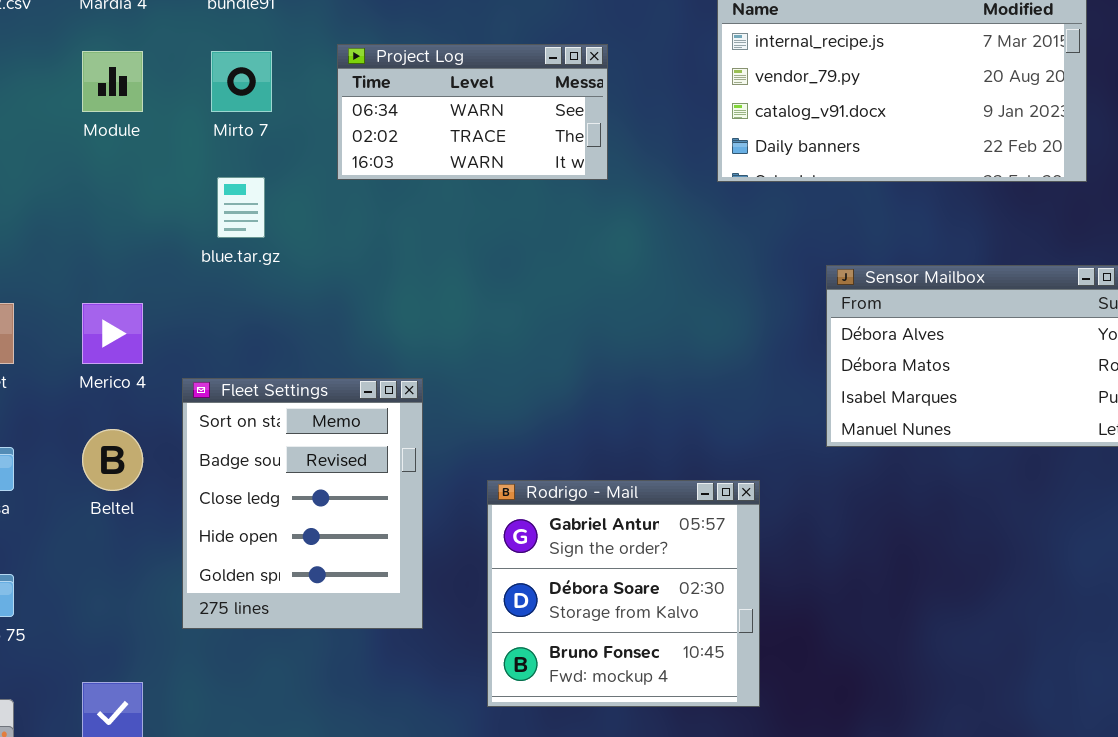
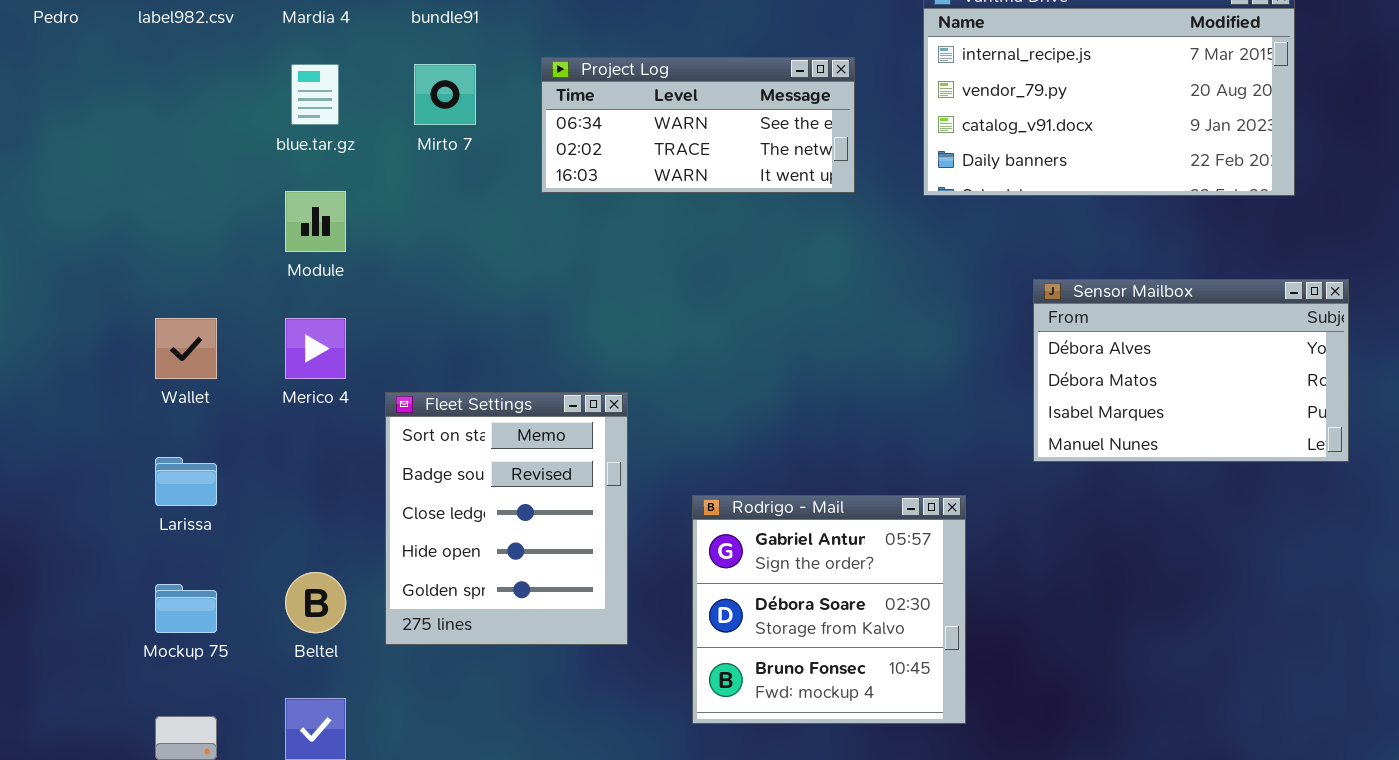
Project Log: [337,44,608,180] -> [541,57,855,193], resized
Module: [82,51,143,112] -> [285,191,346,252], moved
blue.tar.gz: [217,177,265,238] -> [291,64,339,125], moved
Beltel: [82,429,143,491] -> [285,572,346,633], moved

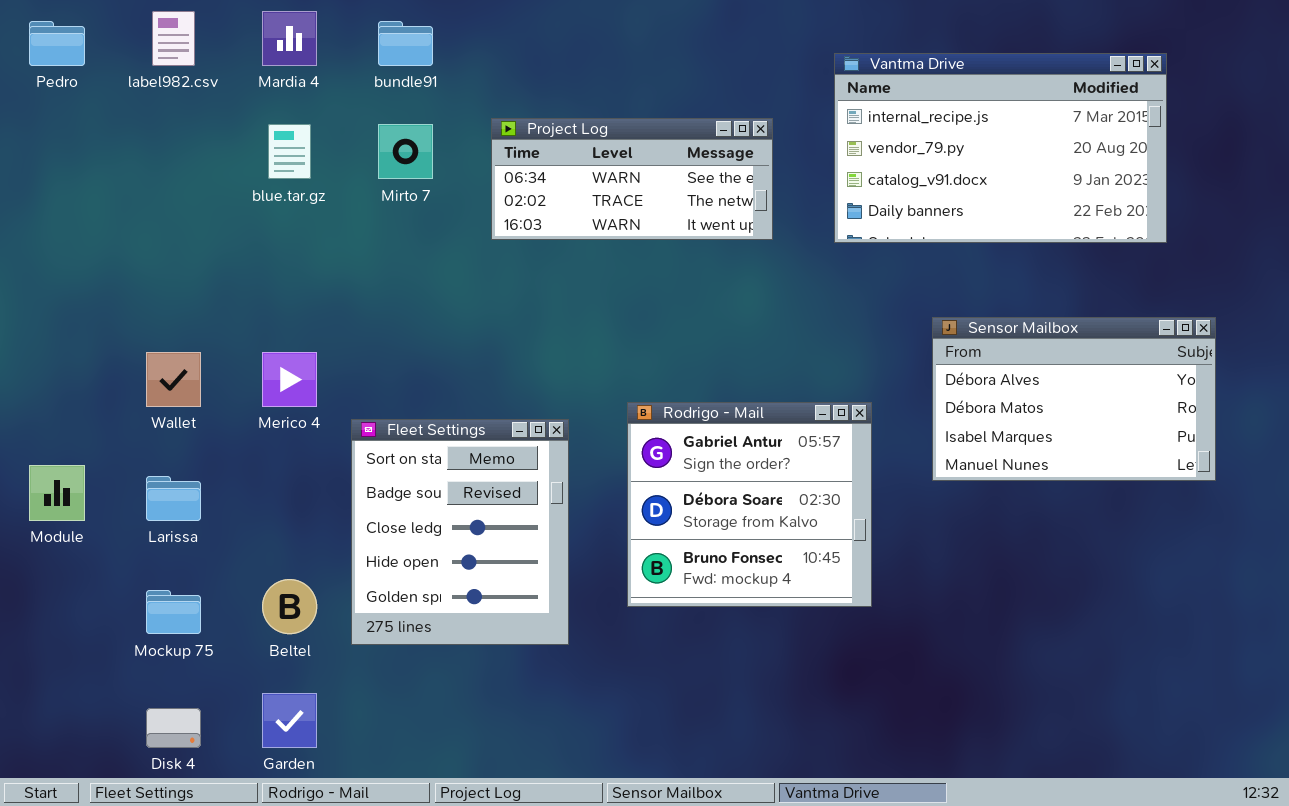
Module: [285,191,346,252] -> [29,465,85,521], moved
Rodrigo - Mail: [692,495,966,724] -> [627,402,872,607], moved

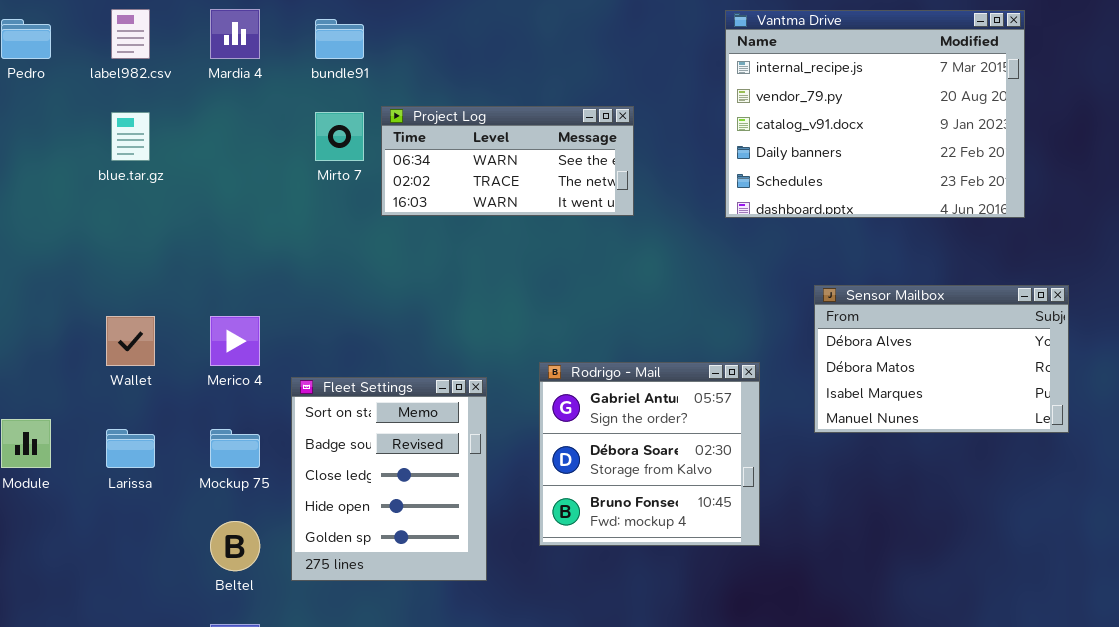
Vantma Drive: [834,53,1167,243] -> [725,10,1025,218], resized
Project Log: [491,118,773,240] -> [381,106,634,216], moved
blue.tar.gz: [268,124,311,179] -> [111,112,150,161], moved
Mockup 75: [146,590,201,634] -> [210,429,260,468], moved

